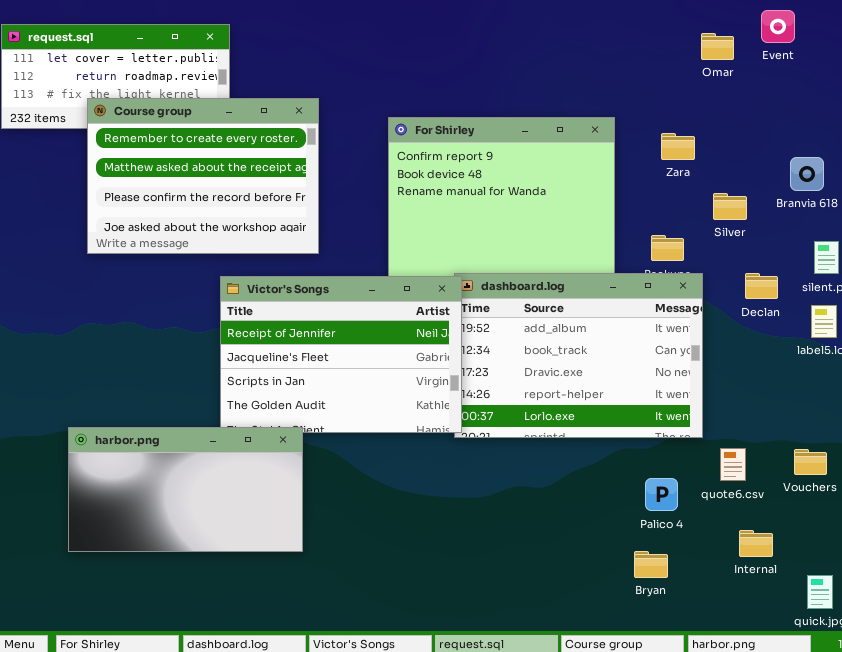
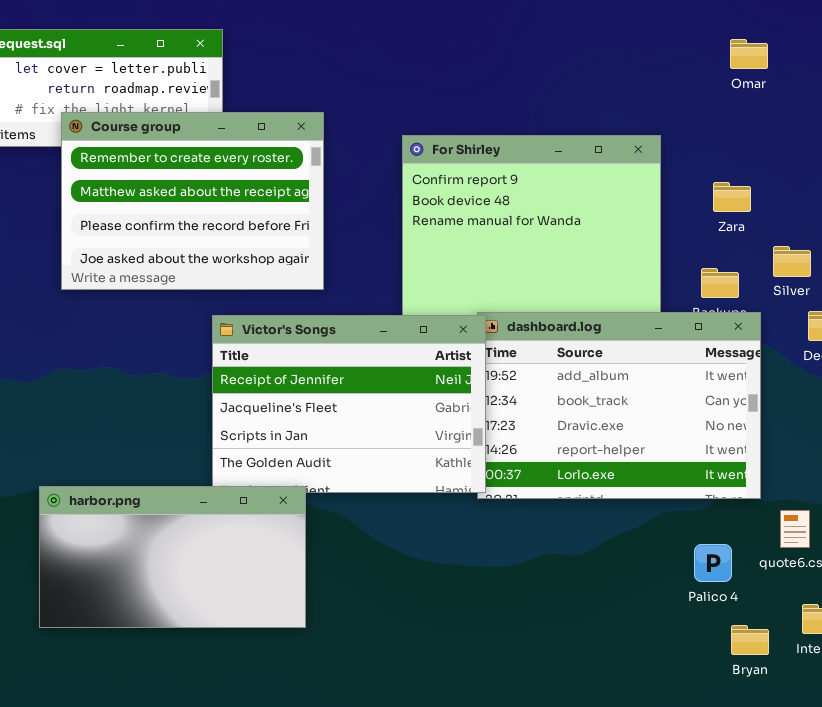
Omar: [701,33,734,60] -> [730,39,768,69], moved
Zara: [661,133,695,160] -> [713,182,751,212], moved
Silver: [713,193,747,220] -> [773,246,811,277], moved
Bryan: [634,551,668,578] -> [731,625,769,655], moved

